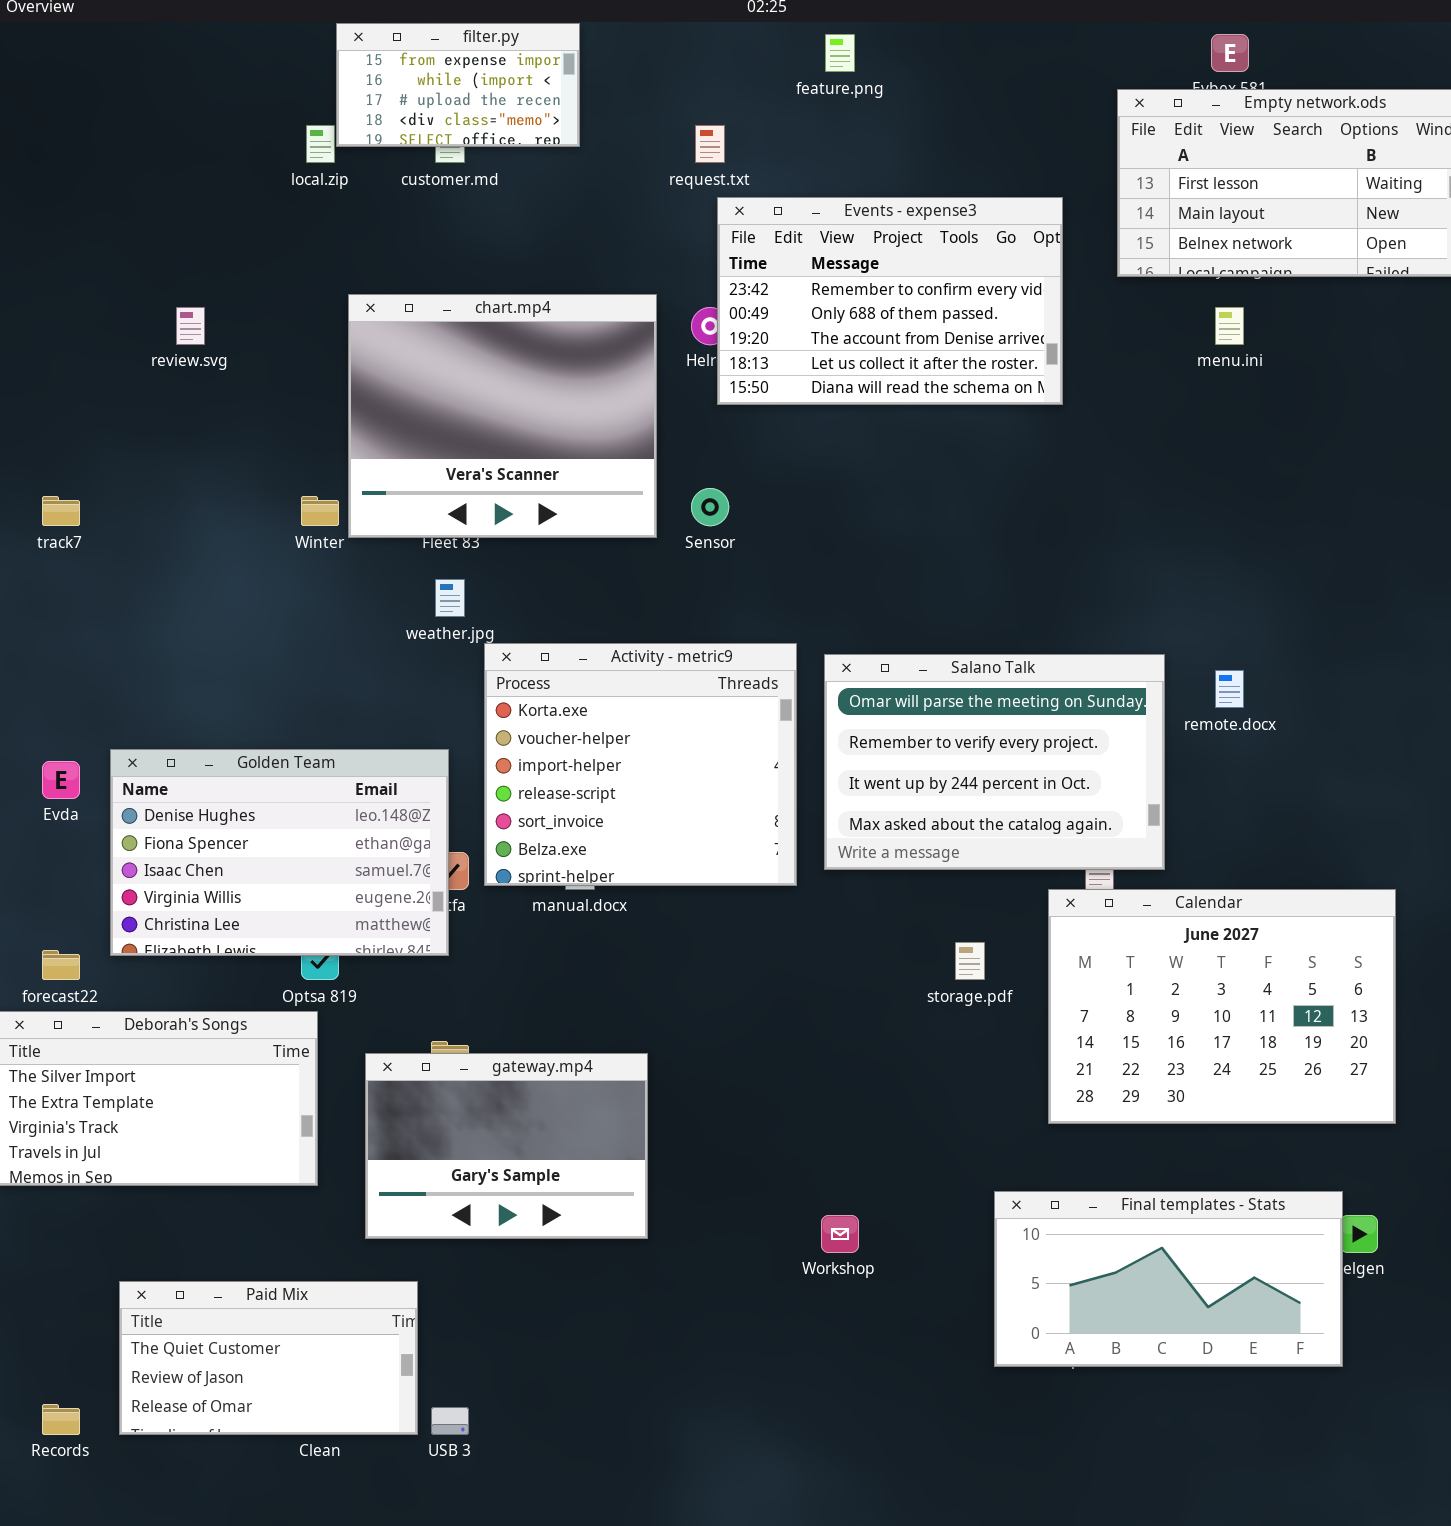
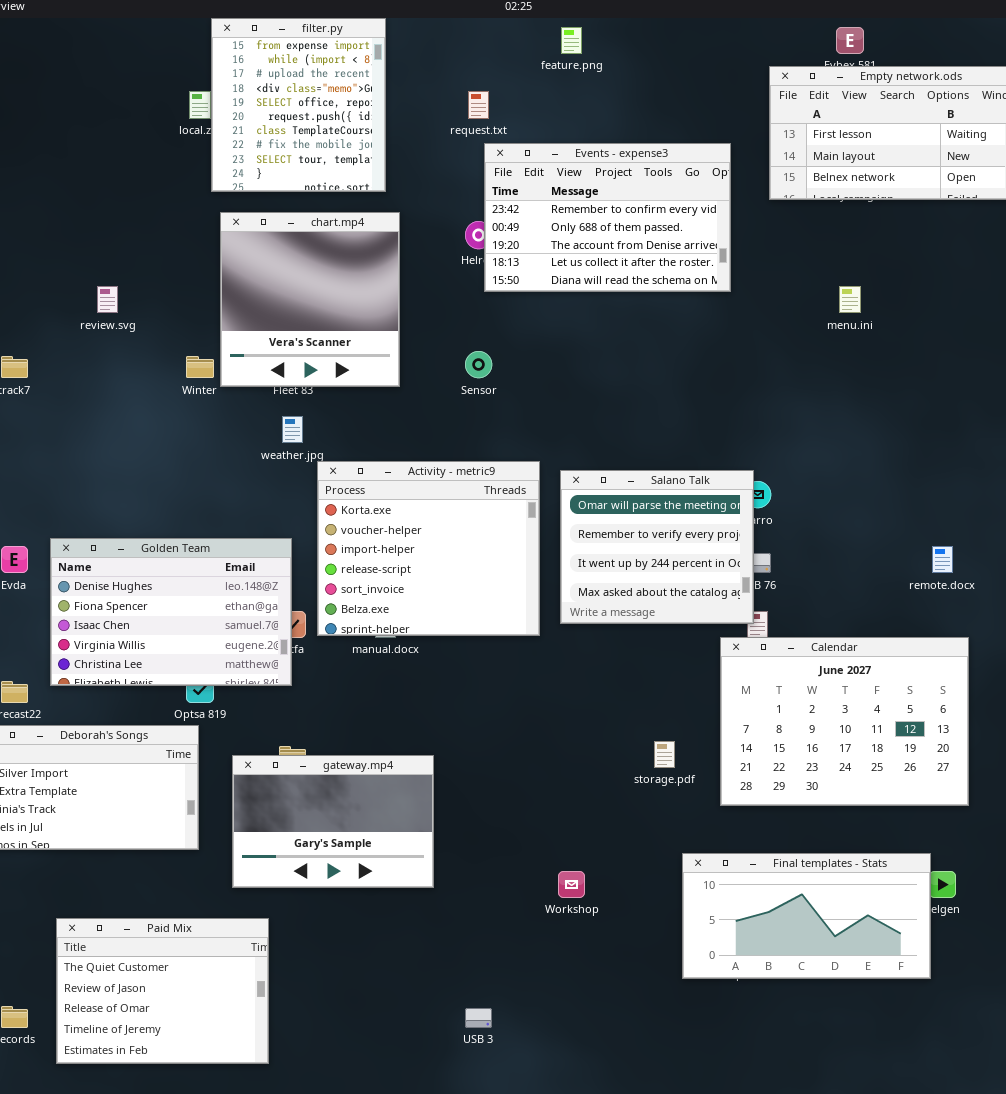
filter.py: [336,23,580,147] -> [211,18,386,192], resized
chart.mp4: [348,294,657,538] -> [220,212,400,387], resized
review.svg: [176,307,205,345] -> [97,286,118,313], moved
menu.ini: [1215,307,1244,345] -> [839,286,861,313], moved
Salano Talk: [824,654,1165,870] -> [560,470,754,624], resized
remote.docx: [1215,670,1244,708] -> [932,546,953,573], moved
storage.pdf: [955,942,985,980] -> [654,741,675,768], moved
Paid Mix: [119,1281,418,1435] -> [56,918,269,1064], resized
USB 3: [431,1407,469,1435] -> [465,1008,492,1028], moved

